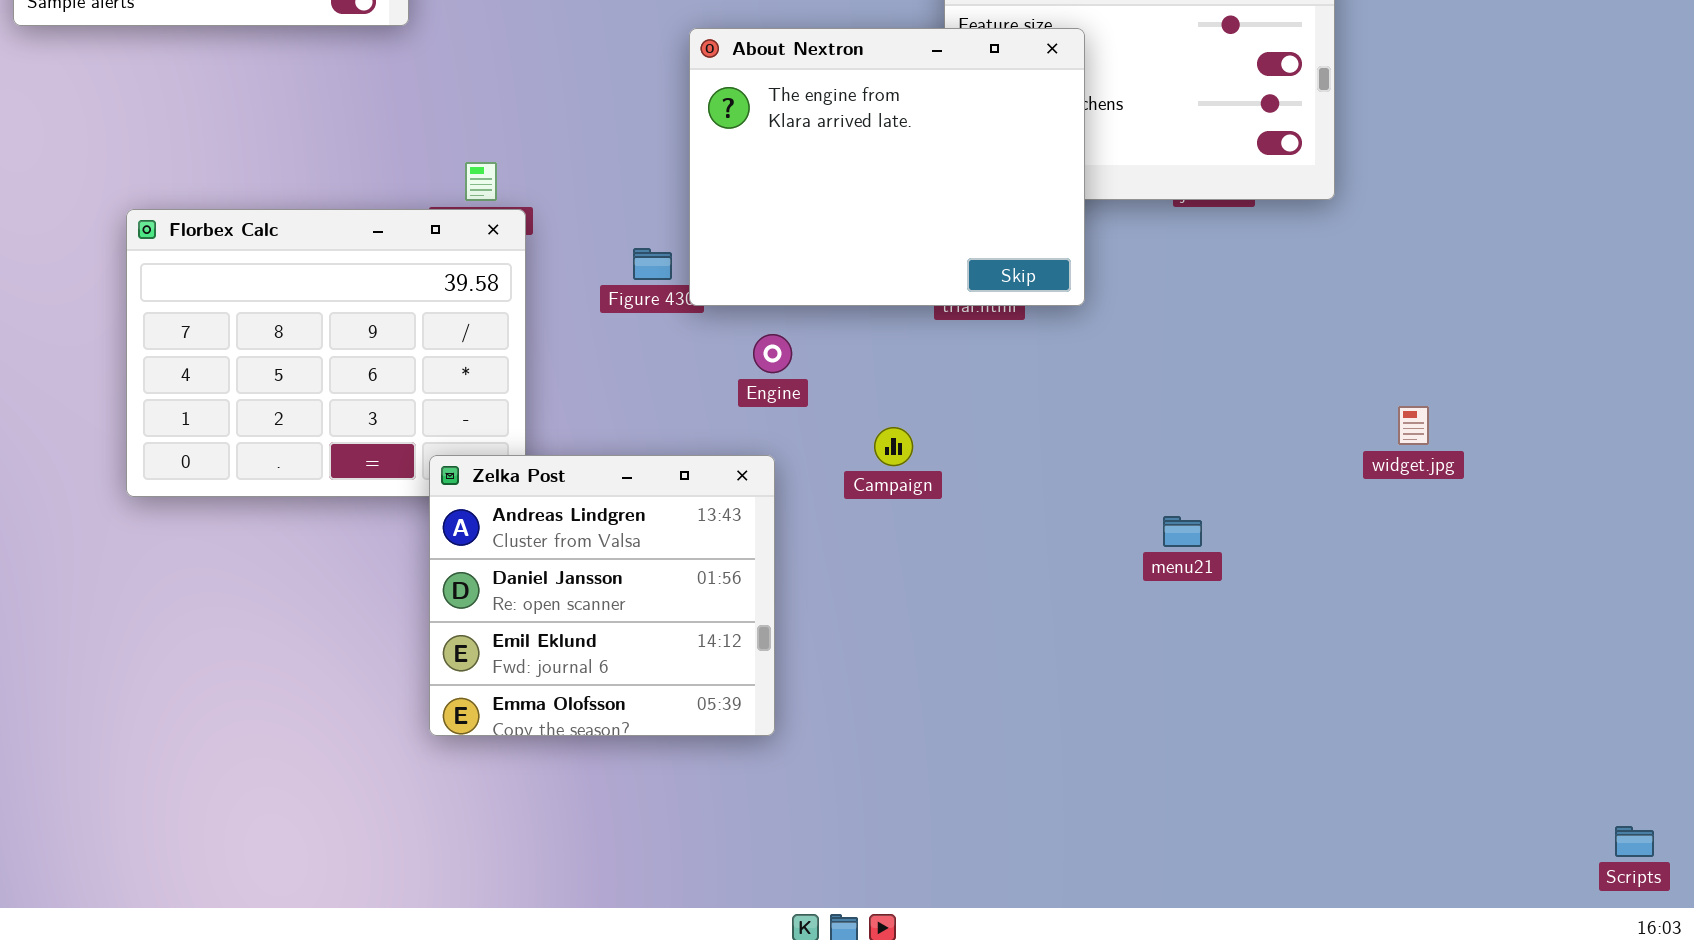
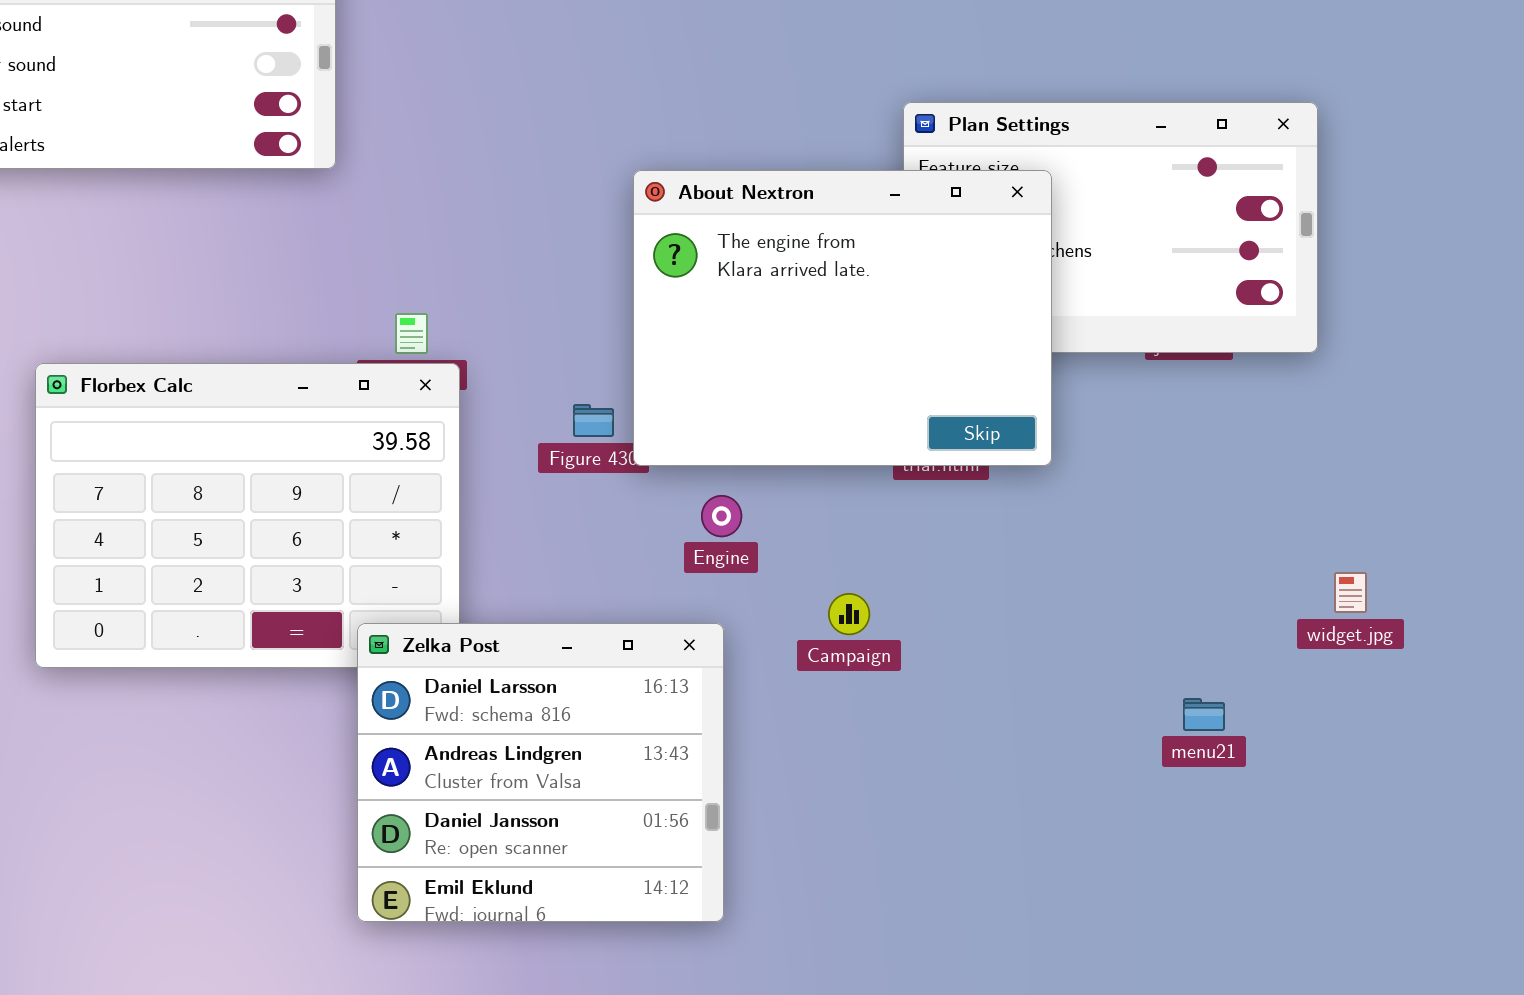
widget.jpg: [1398,406,1429,445] -> [1334,572,1367,613], moved
Zelka Post: [429,455,775,736] -> [357,623,724,922], scrolled up 1 row
menu21: [1163,516,1202,547] -> [1183,698,1225,731], moved

